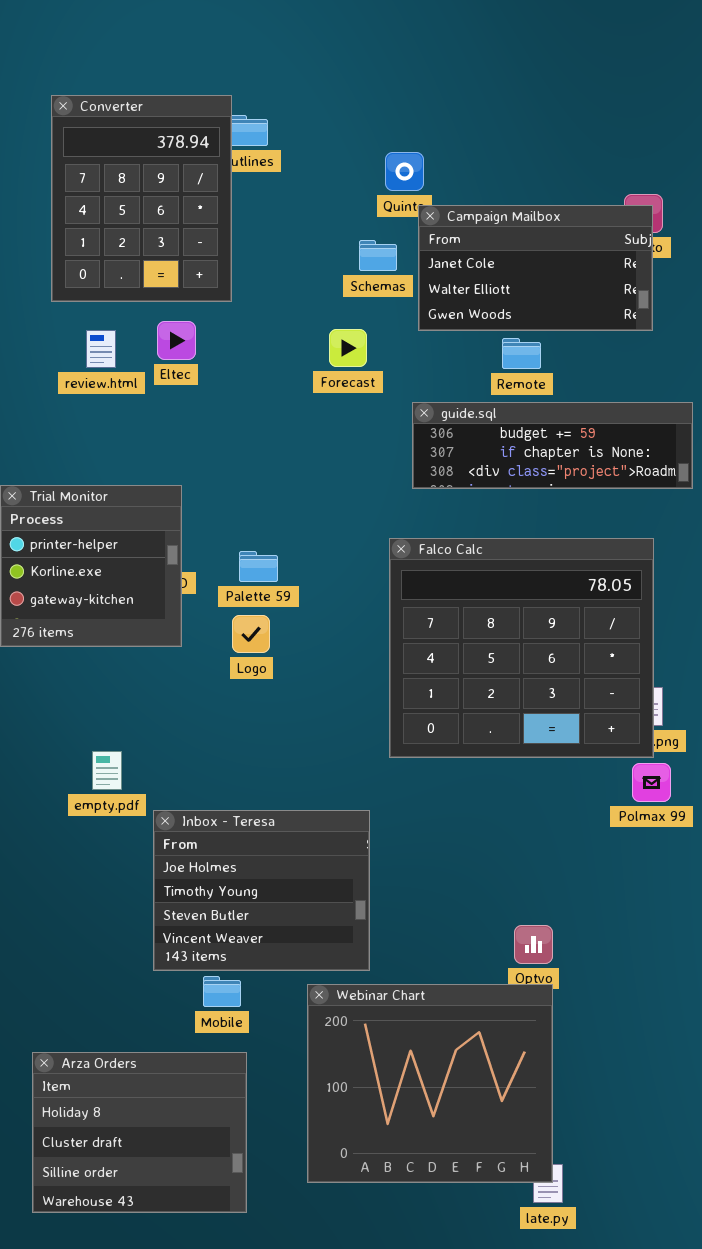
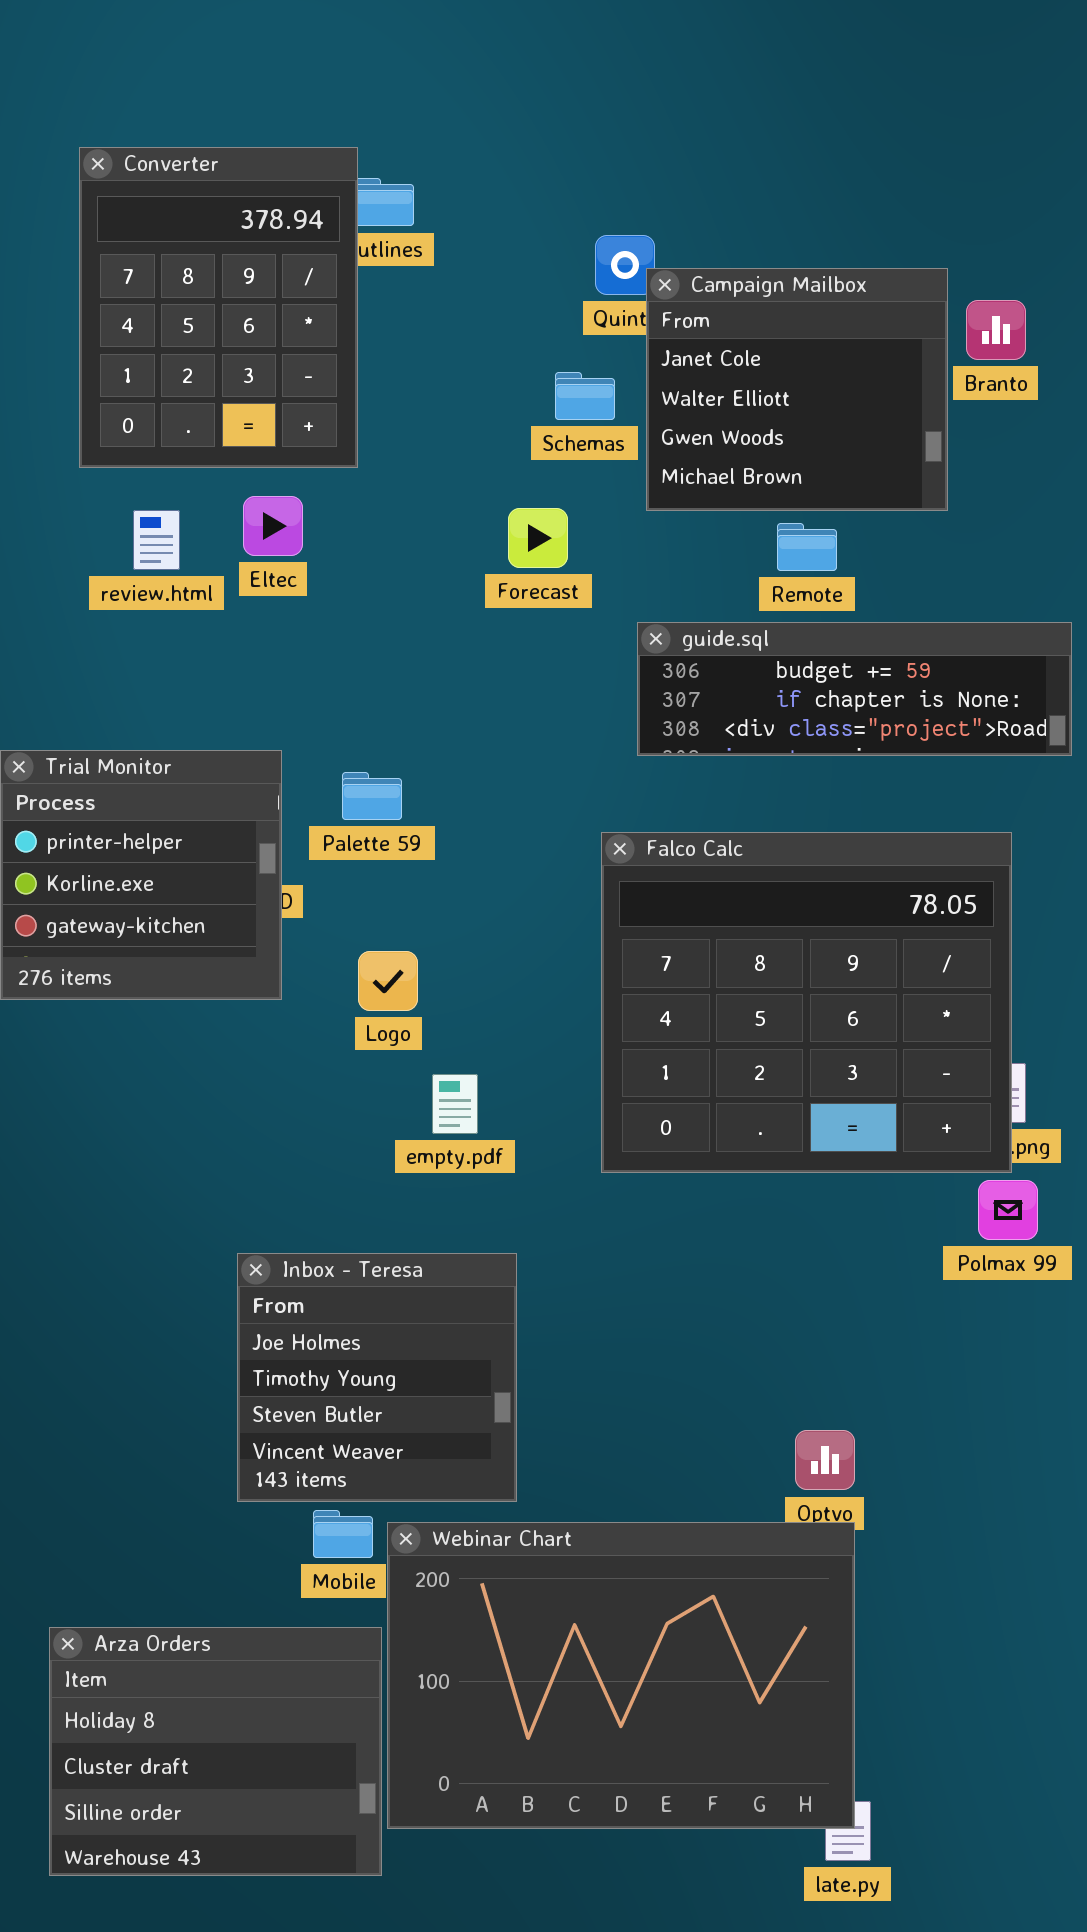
Campaign Mailbox: [418,205,653,331] -> [646,268,948,511], resized
Palette 59: [239,551,278,582] -> [342,772,402,820], moved
empty.pdf: [92,751,122,790] -> [432,1074,478,1134], moved
Inbox - Teresa: [153,810,370,971] -> [237,1253,517,1502], resized
Webinar Chart: [307,984,553,1183] -> [387,1522,855,1829], resized

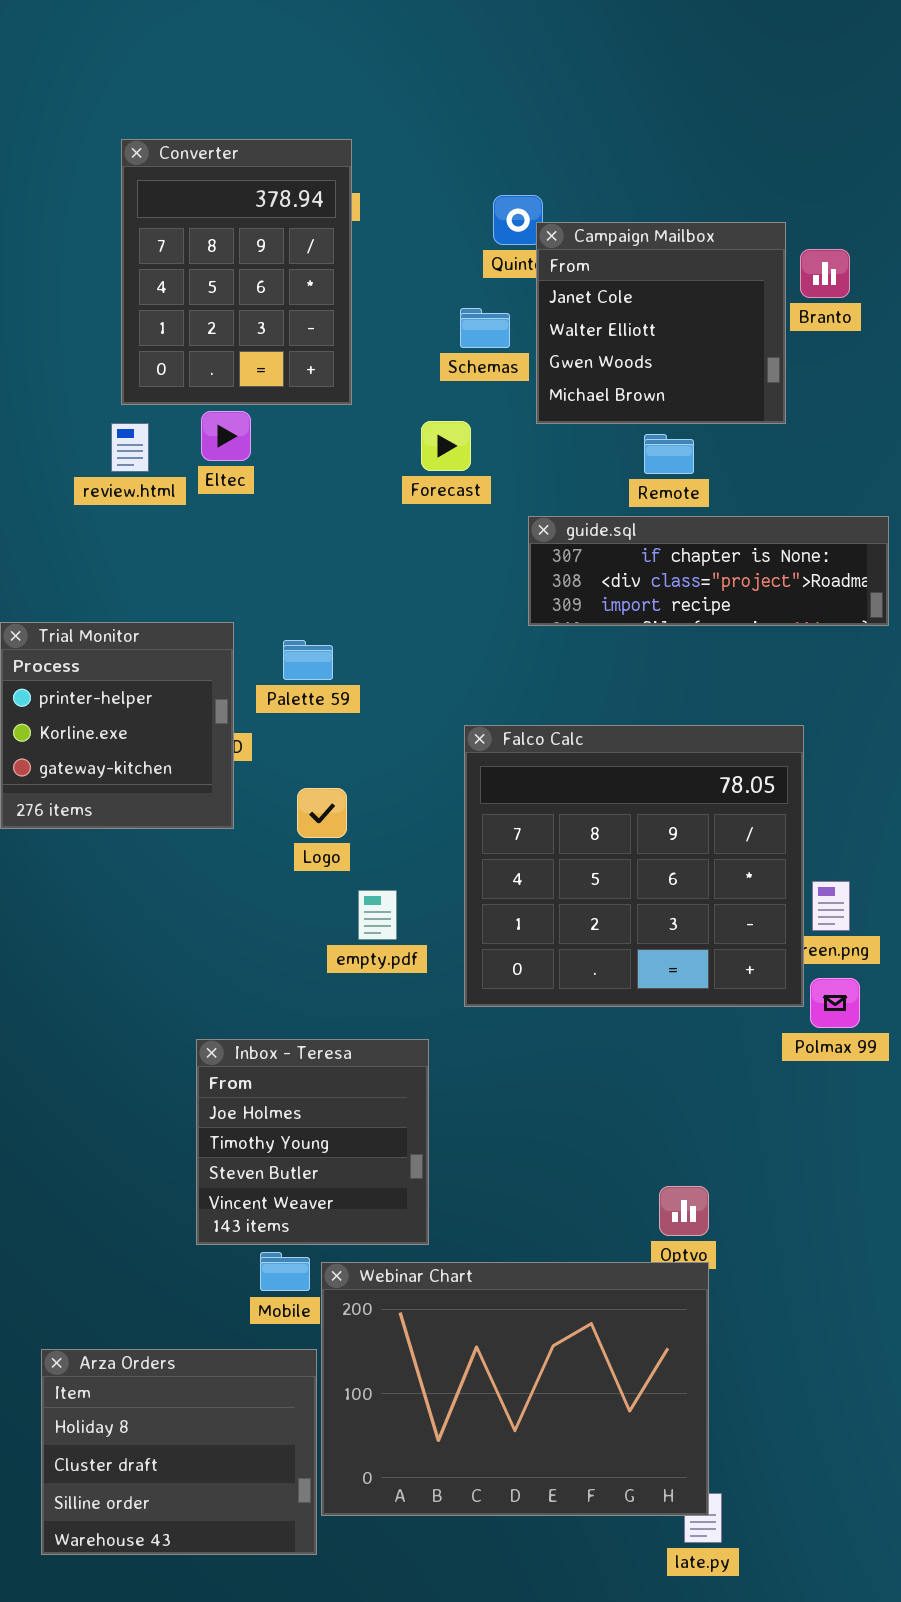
Converter: [79,147,358,468] -> [121,139,352,405], moved
guide.sql: [637,622,1072,756] -> [528,516,889,626], scrolled down 1 row
Falco Calc: [601,832,1012,1173] -> [464,725,804,1007], moved

